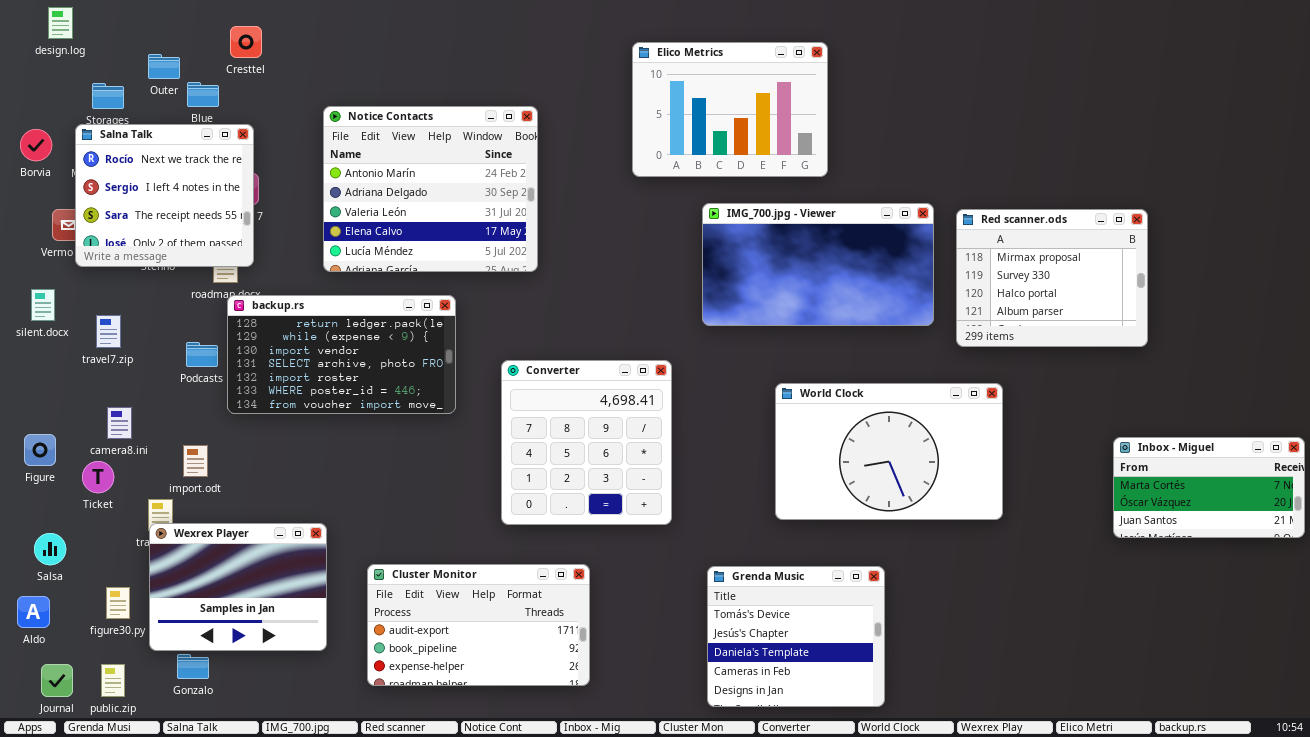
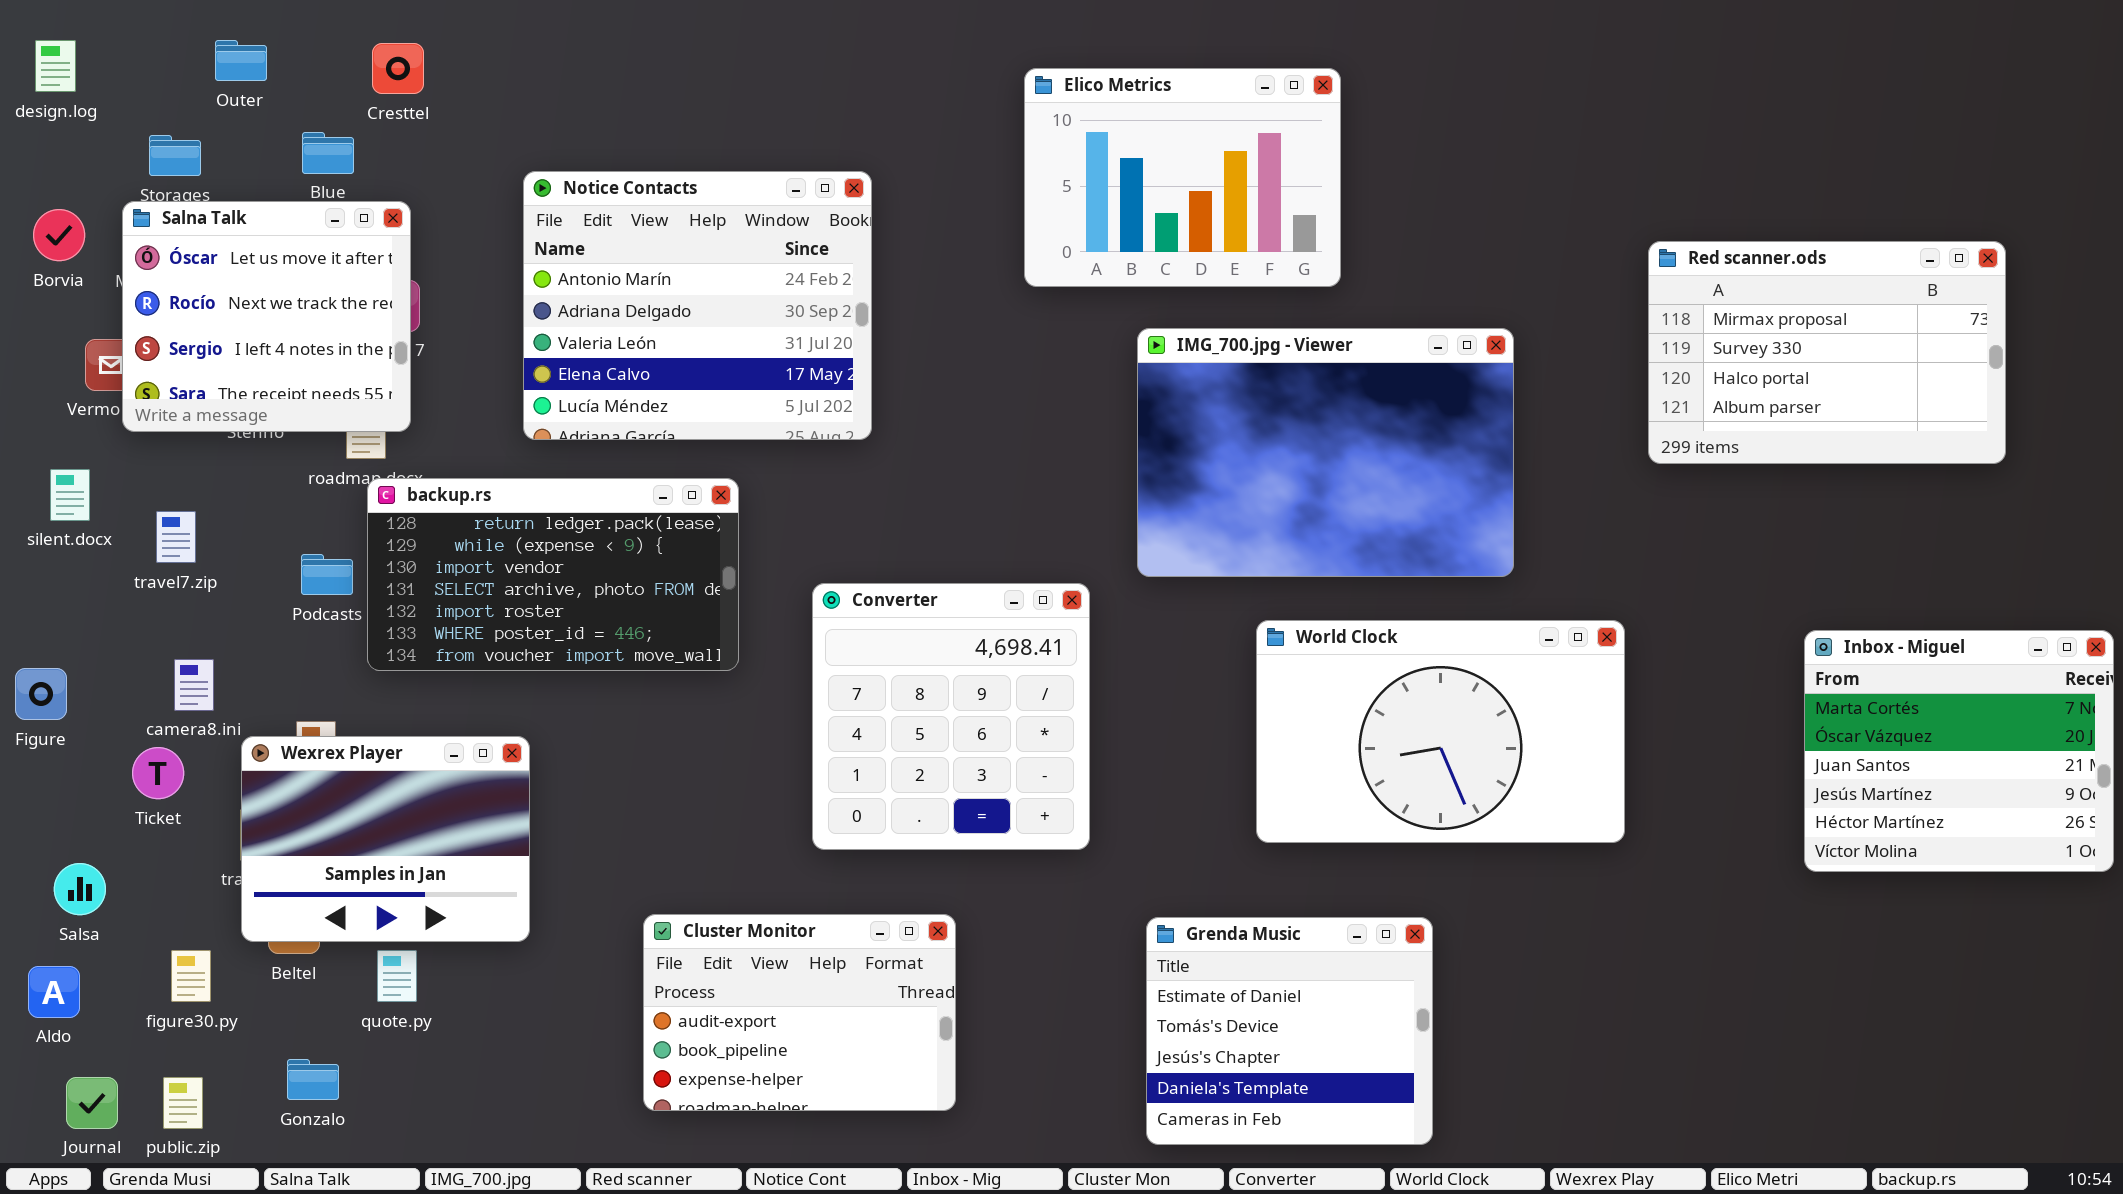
design.log: [48,7,73,39] -> [35,40,76,92], moved
Outer: [148,54,180,79] -> [215,40,267,81], moved
Salna Talk: [75,124,254,267] -> [122,201,411,432], scrolled up 1 row
IMG_700.jpg - Viewer: [702,203,934,326] -> [1137,328,1514,577], resized
Red scanner.ods: [956,209,1148,347] -> [1648,241,2006,464], moved, resized
Figure: [24,434,56,466] -> [15,668,67,720], moved
Inbox - Miguel: [1113,437,1305,538] -> [1804,630,2114,872], resized
Wexrex Player: [149,523,327,651] -> [241,736,530,942], moved
Cluster Monitor: [367,564,590,686] -> [643,914,956,1111], resized
Grenda Music: [707,566,885,707] -> [1146,917,1433,1145], scrolled up 1 row

